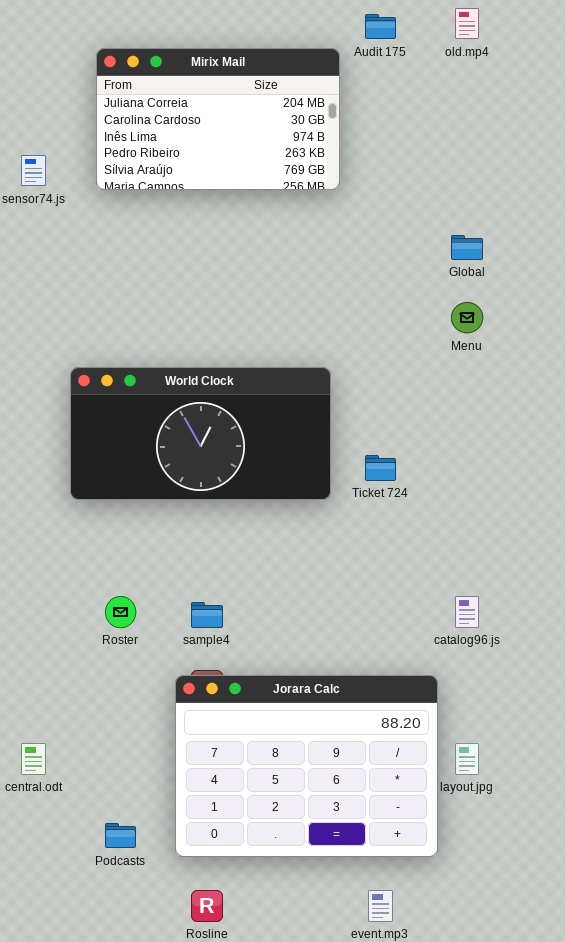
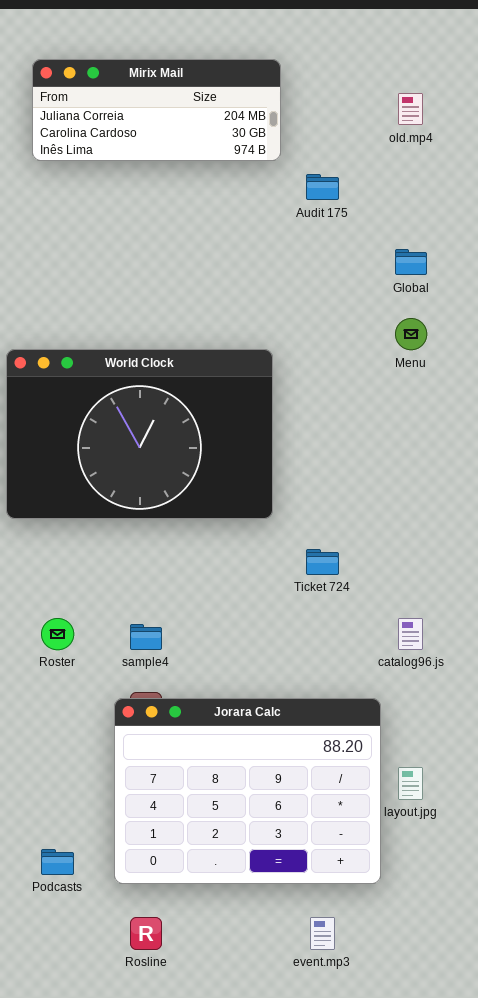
old.mp4: [455,8,479,39] -> [398,93,423,125], moved
Audit 175: [365,14,396,39] -> [306,174,339,200], moved
Mirix Mail: [96,48,340,190] -> [32,59,281,161], resized
World Clock: [70,367,331,500] -> [6,349,273,519], resized
Ticket 724: [365,455,396,481] -> [306,549,339,575], moved

